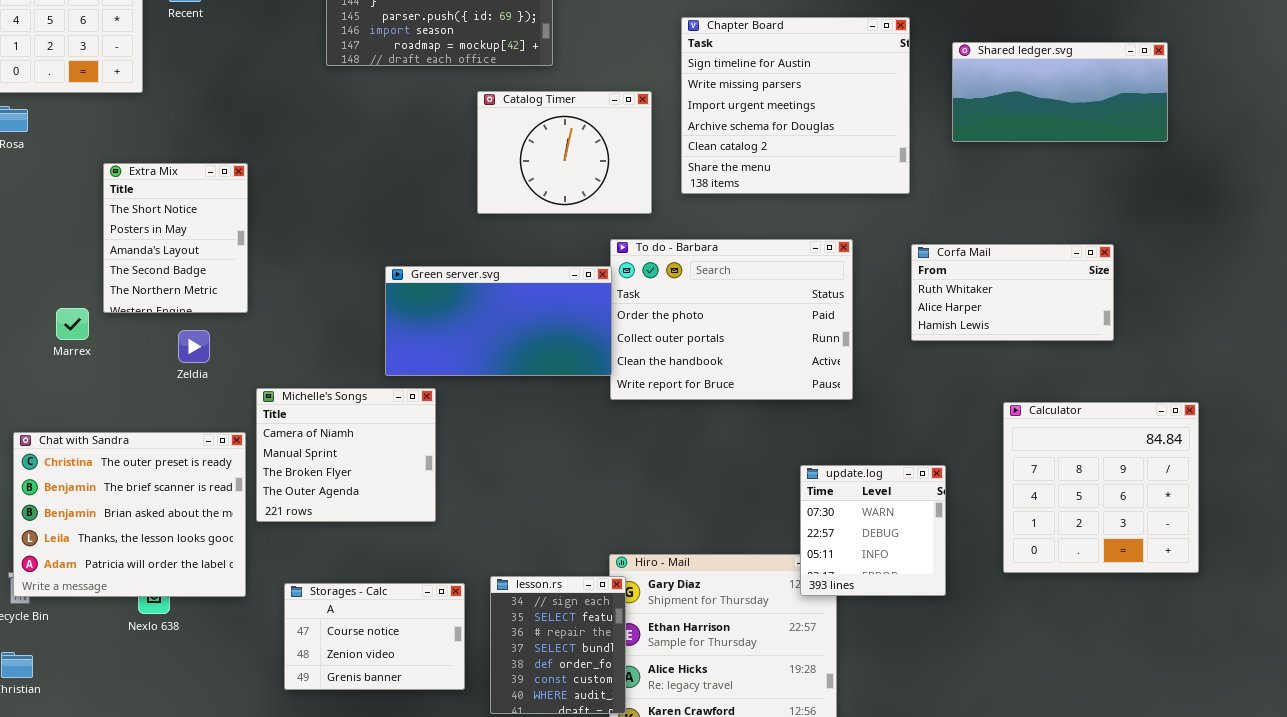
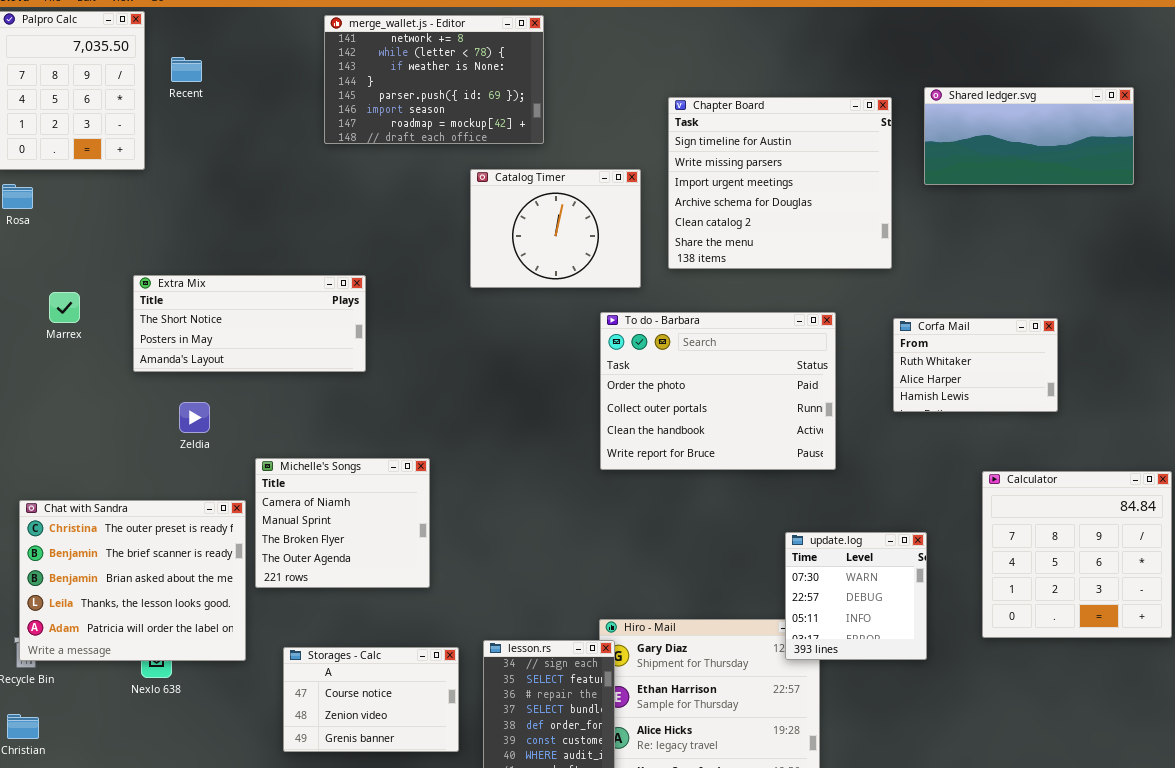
Shared ledger.svg: [952,42,1168,142] -> [924,87,1134,185], moved
Extra Mix: [103,163,248,313] -> [133,275,366,372], moved, resized
Corfa Mail: [911,244,1114,341] -> [893,318,1058,412], resized
Green server.svg: [385,266,612,376] -> none, closed
Marrex: [56,308,89,340] -> [49,292,80,323], moved

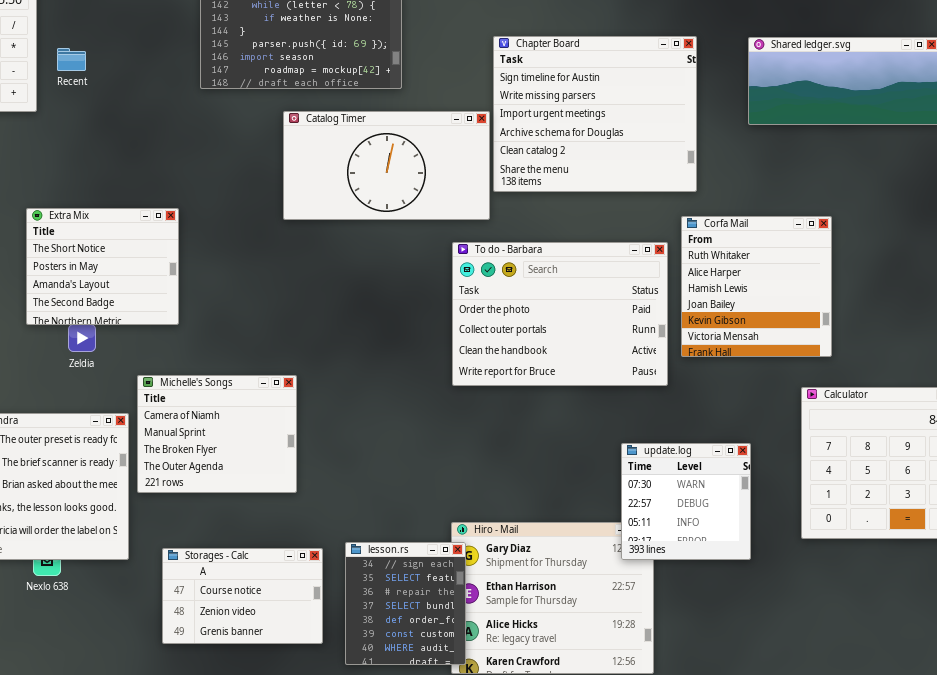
Recent: [171,57,202,82] -> [57,48,86,71], moved
Chapter Board: [668,97,892,269] -> [493,36,697,192], moved
Catalog Timer: [470,169,641,288] -> [283,111,490,220], resized
Extra Mix: [133,275,366,372] -> [26,208,179,325], resized
Corfa Mail: [893,318,1058,412] -> [681,216,832,357], moved, resized

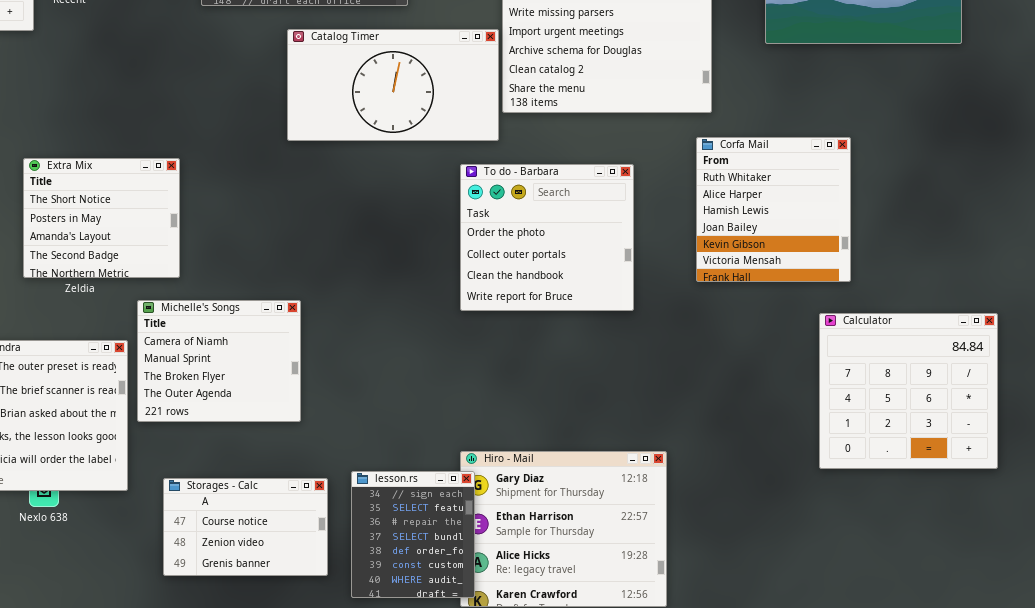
Extra Mix: [26,208,179,325] -> [23,158,180,278], moved
To do - Barbara: [452,242,668,386] -> [460,164,634,311], resized
update.log: [621,443,751,560] -> none, closed

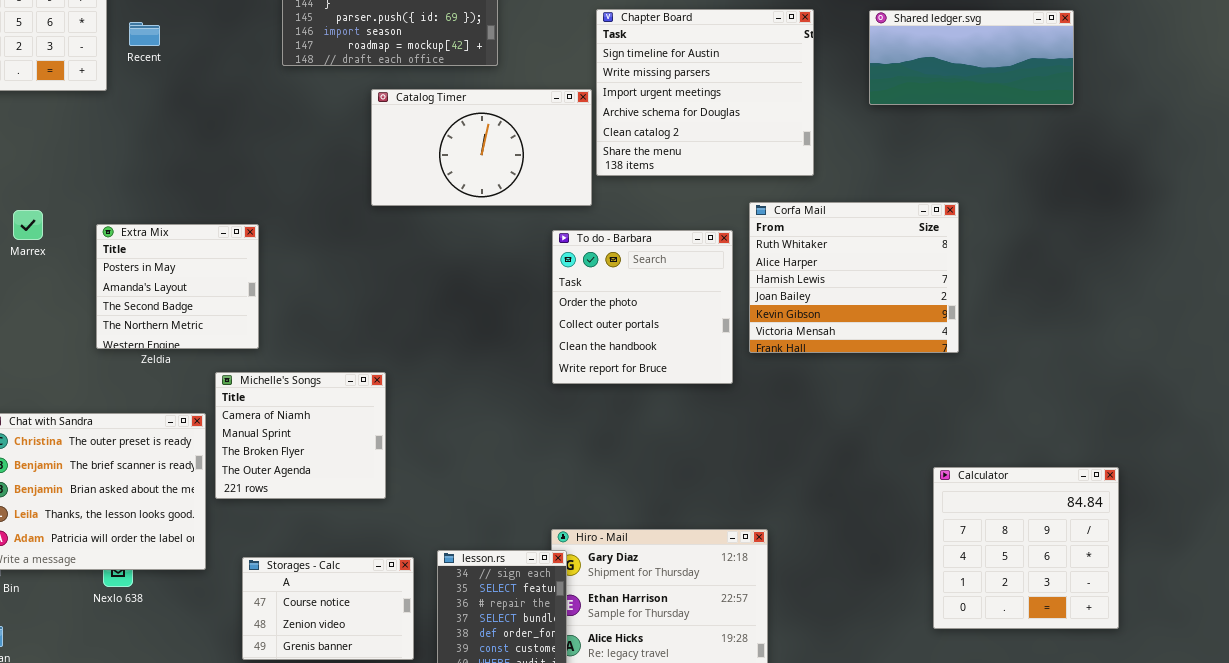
Corfa Mail: [696,137,851,282] -> [749,202,959,353], resized
Extra Mix: [23,158,180,278] -> [96,224,259,349], scrolled down 1 row
Calculator: [819,313,998,469] -> [933,467,1119,629], moved

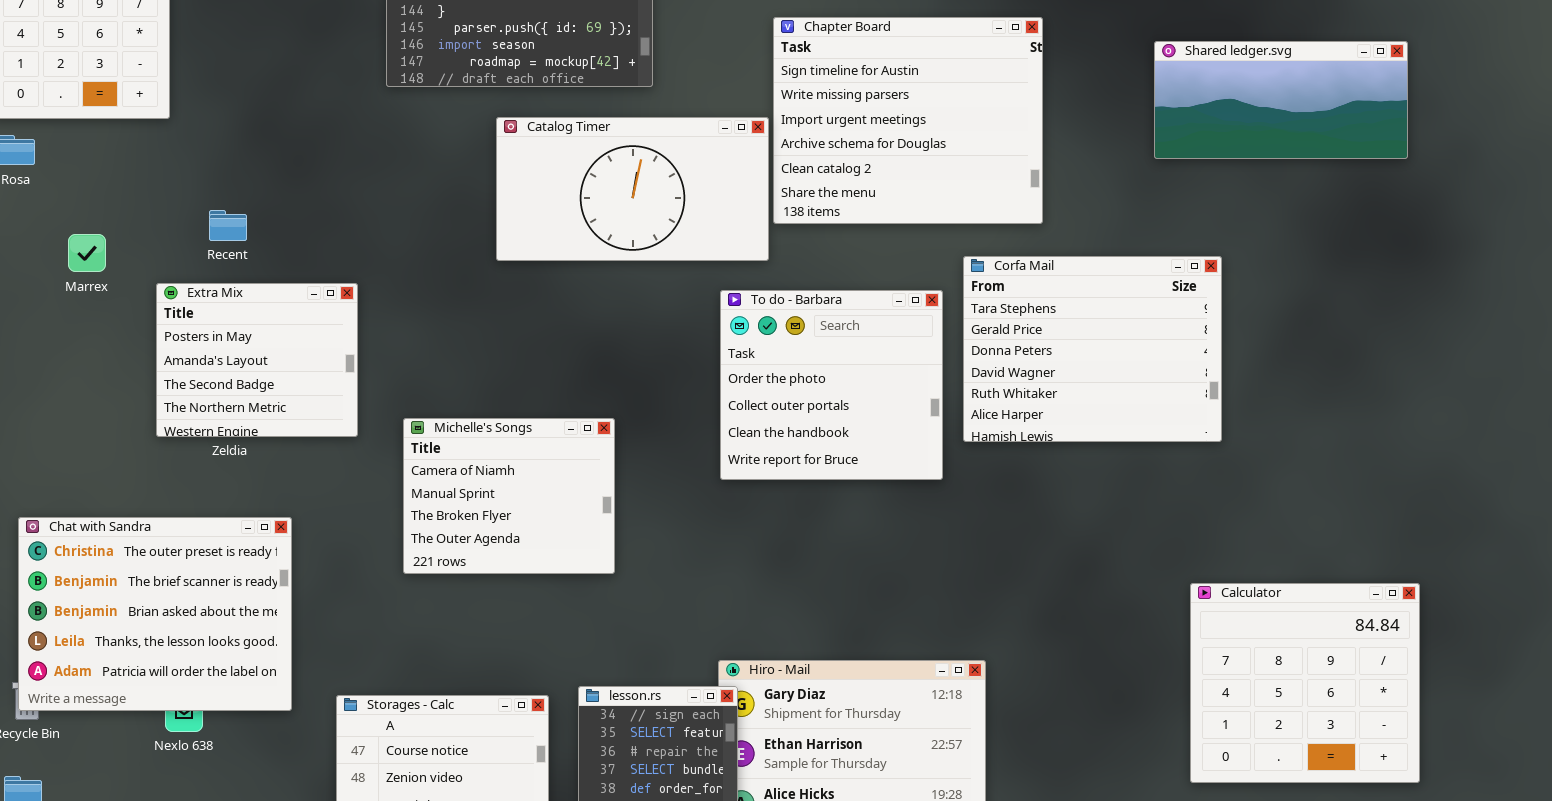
Shared ledger.svg: [869,10,1074,105] -> [1154,41,1408,159], moved
Recent: [129,22,160,46] -> [209,210,247,241], moved
Corfa Mail: [749,202,959,353] -> [963,256,1222,442], scrolled up 4 rows
Marrex: [13,210,43,240] -> [68,234,106,272], moved
Michelle's Songs: [215,372,386,499] -> [403,418,615,574], moved

